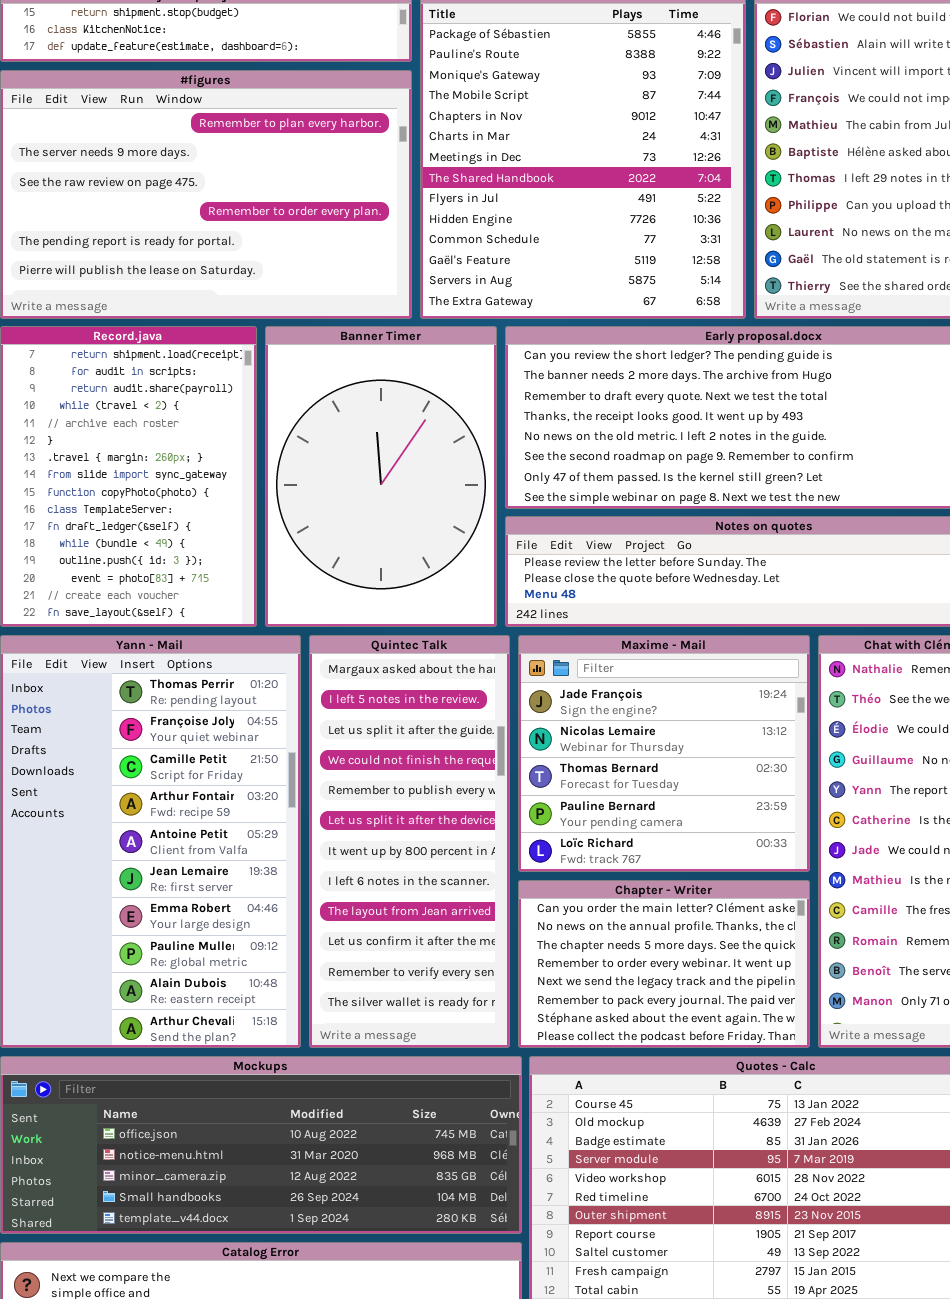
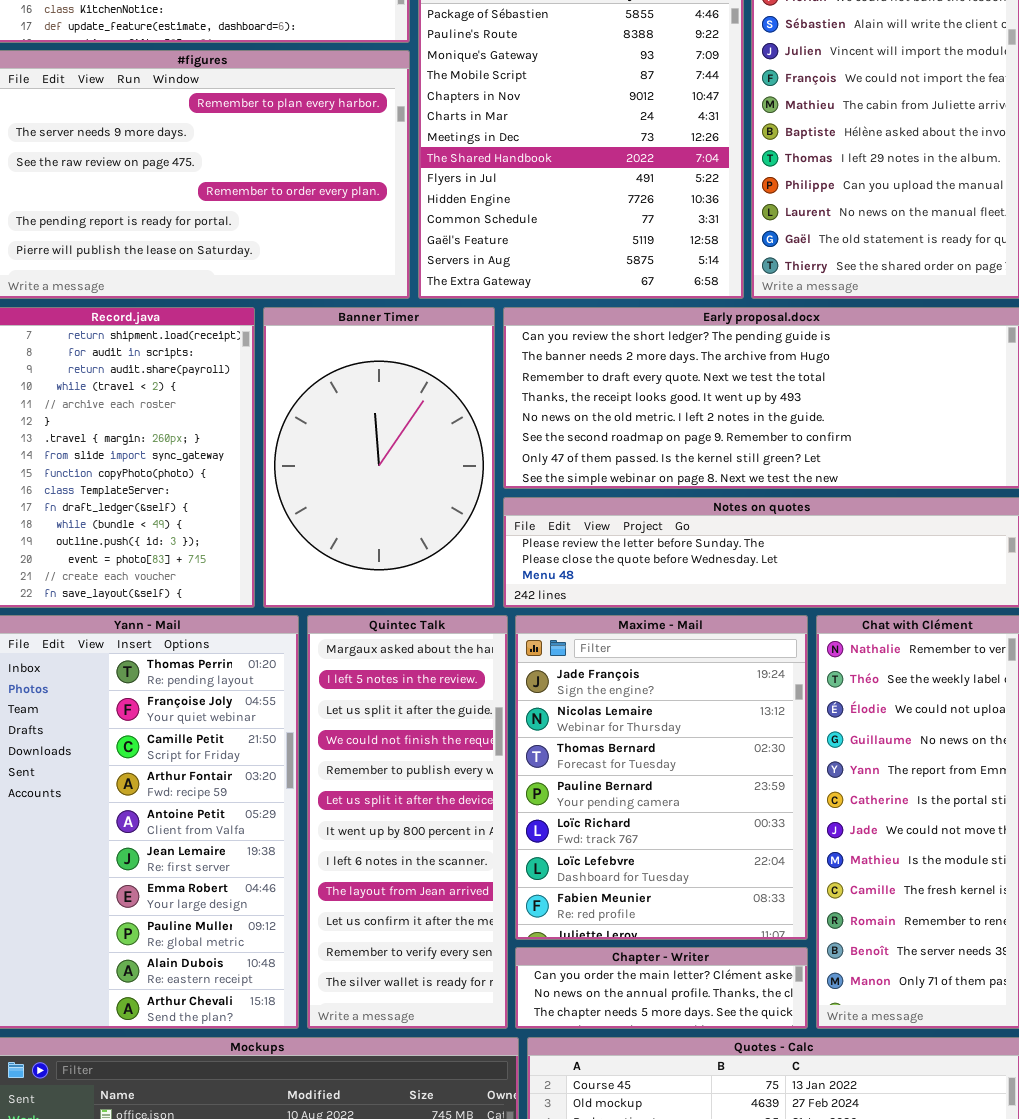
Maxime - Mail: [518,635,810,872] -> [515,615,808,940], resized
Chapter - Writer: [518,880,810,1048] -> [515,947,808,1029], resized

